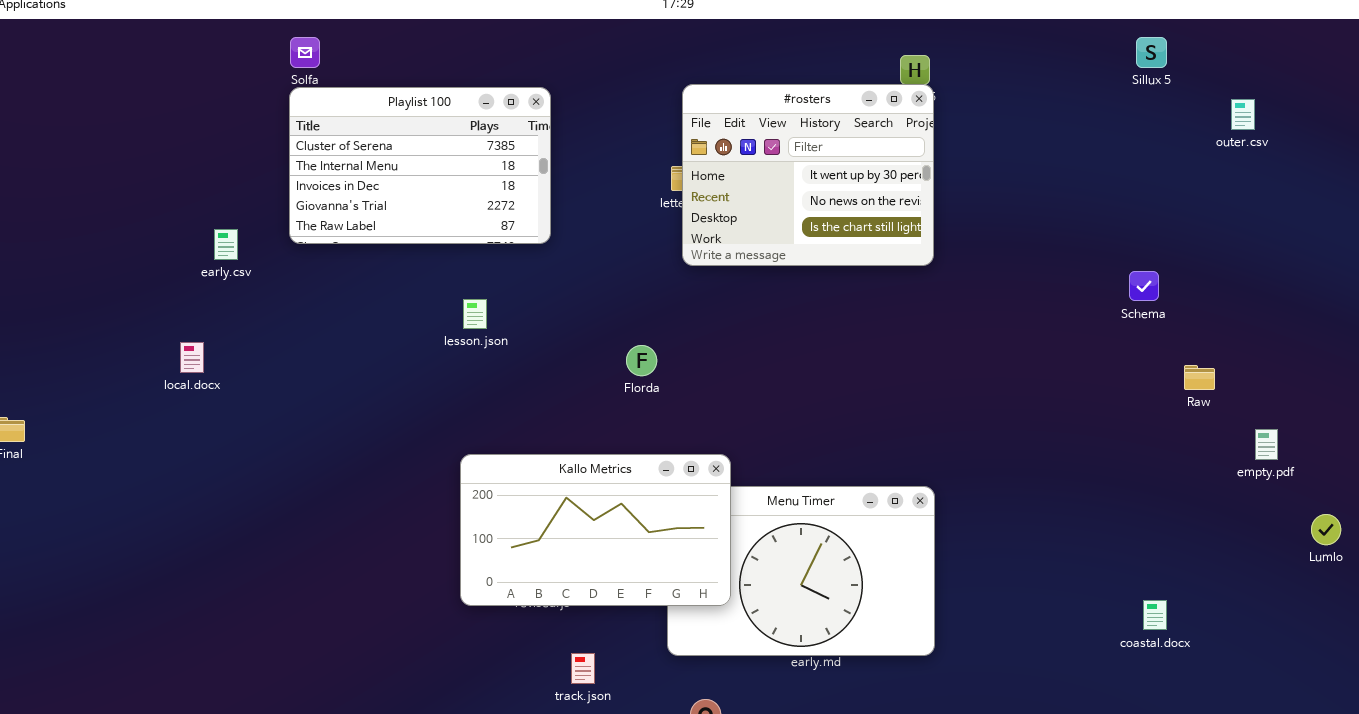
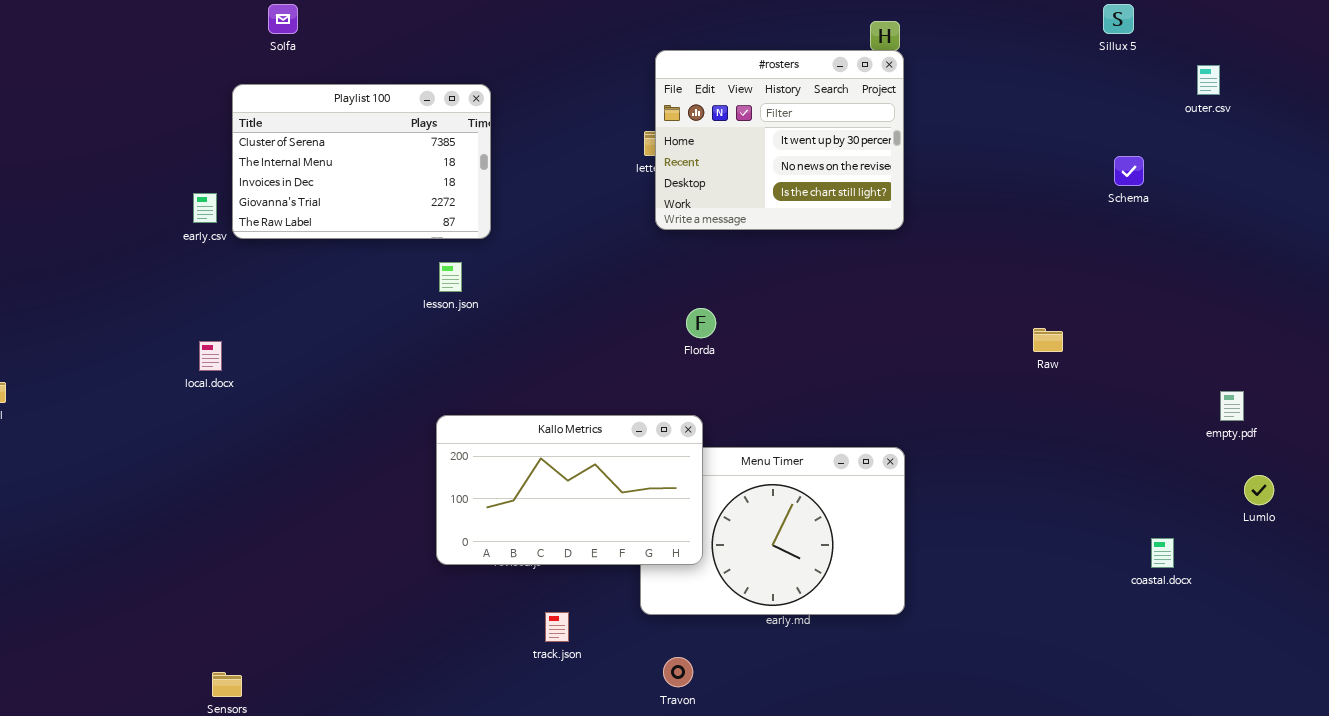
Playlist 100: [289,87,551,244] -> [232,84,491,239], moved
Schema: [1129,271,1159,301] -> [1114,156,1144,186], moved
local.docx: [180,342,204,373] -> [199,341,222,371], moved
Florda: [626,345,657,376] -> [686,308,716,338], moved
Raw: [1184,365,1215,390] -> [1033,328,1063,352], moved
Lumlo: [1311,514,1341,545] -> [1244,475,1274,505], moved
coastal.docx: [1143,600,1167,630] -> [1151,538,1174,568], moved

